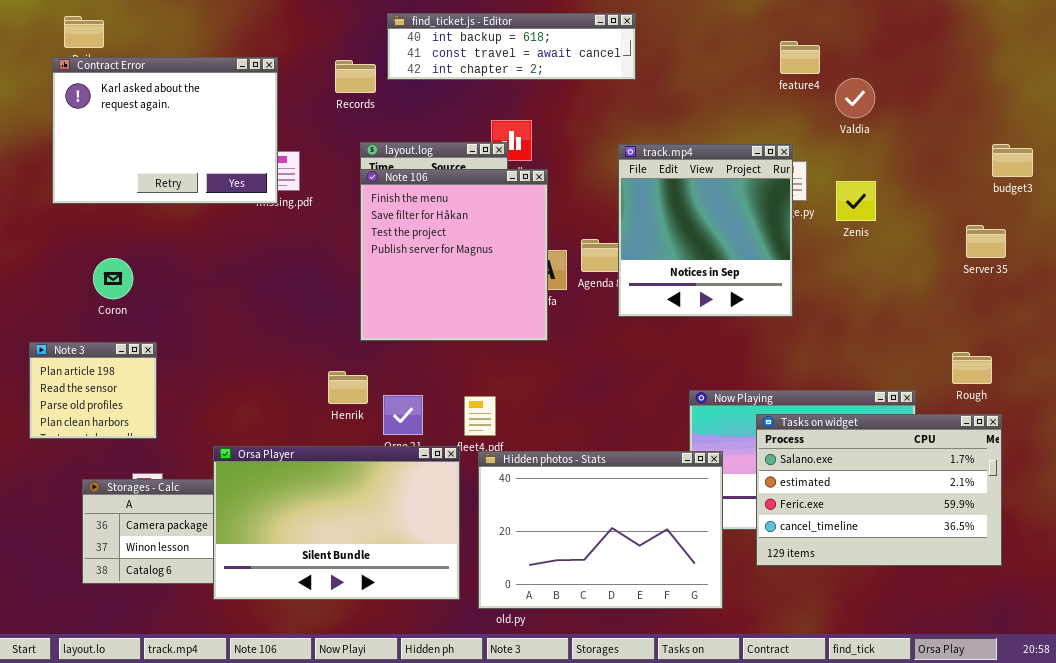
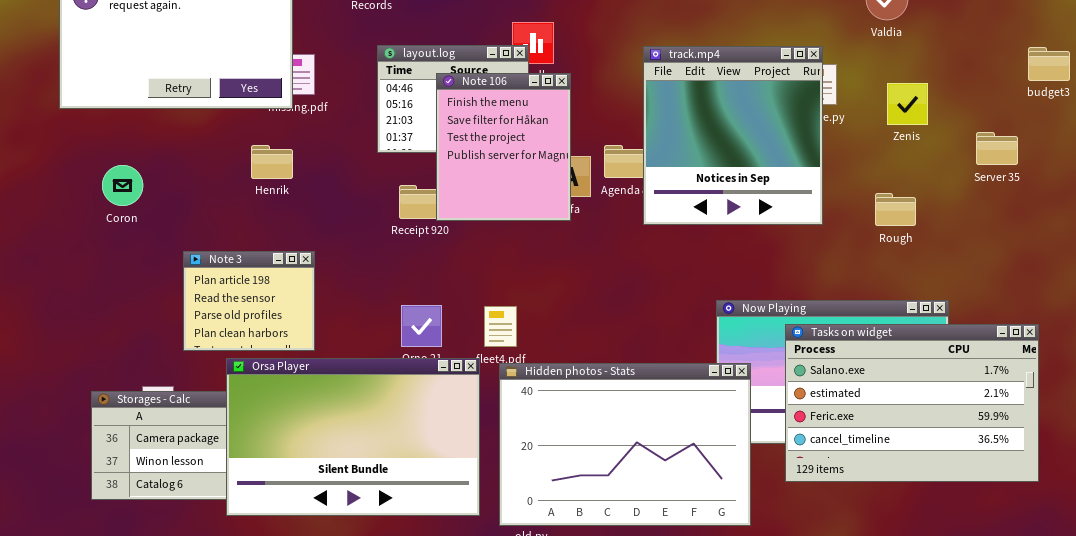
Note 106: [360,169,548,341] -> [436,73,571,221], resized
Zenis: [836,181,876,221] -> [887,83,928,125], moved
Server 35: [966,225,1006,258] -> [976,132,1018,165], moved
Note 3: [29,342,157,439] -> [183,251,315,351], moved
Rough: [952,352,992,384] -> [875,193,916,226], moved
Henrik: [328,371,368,404] -> [251,145,293,179], moved

